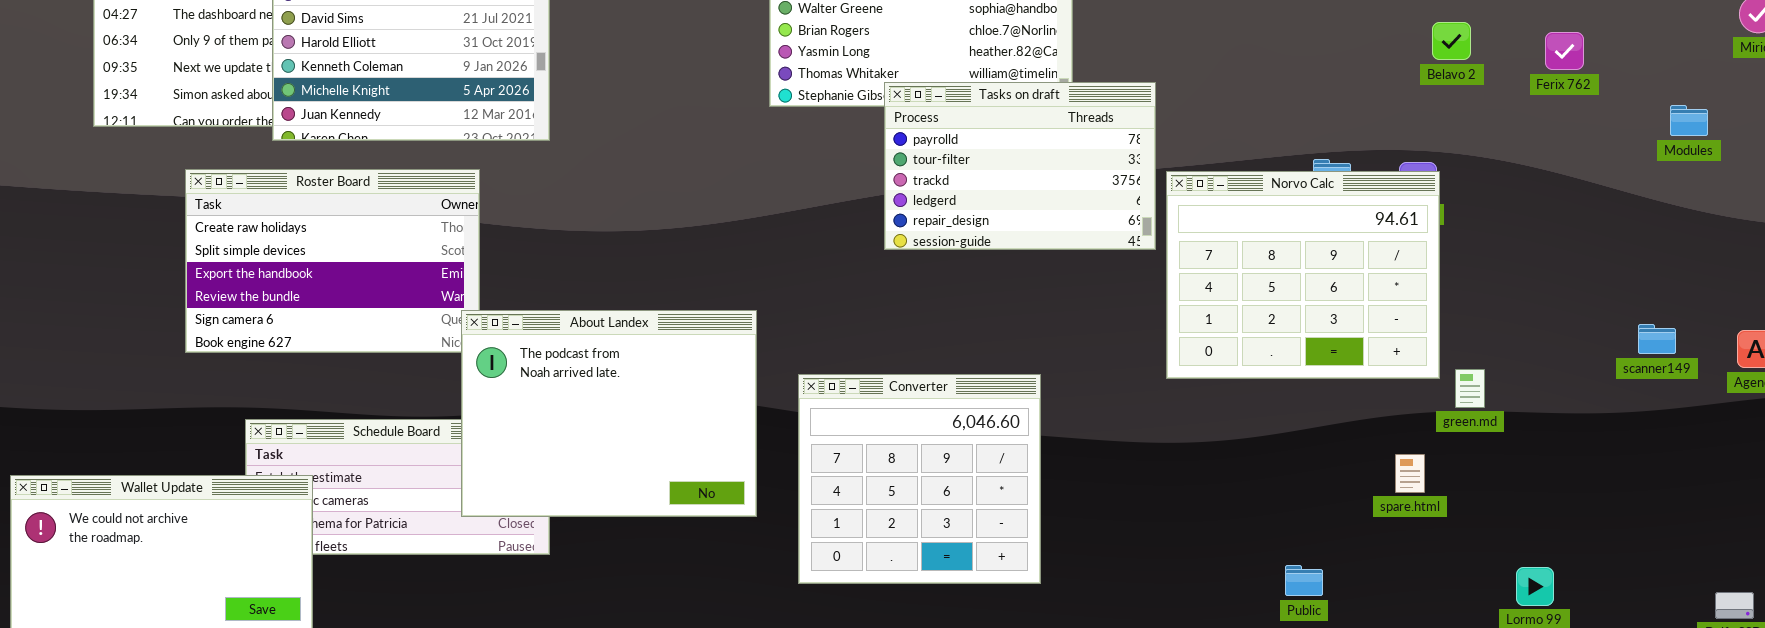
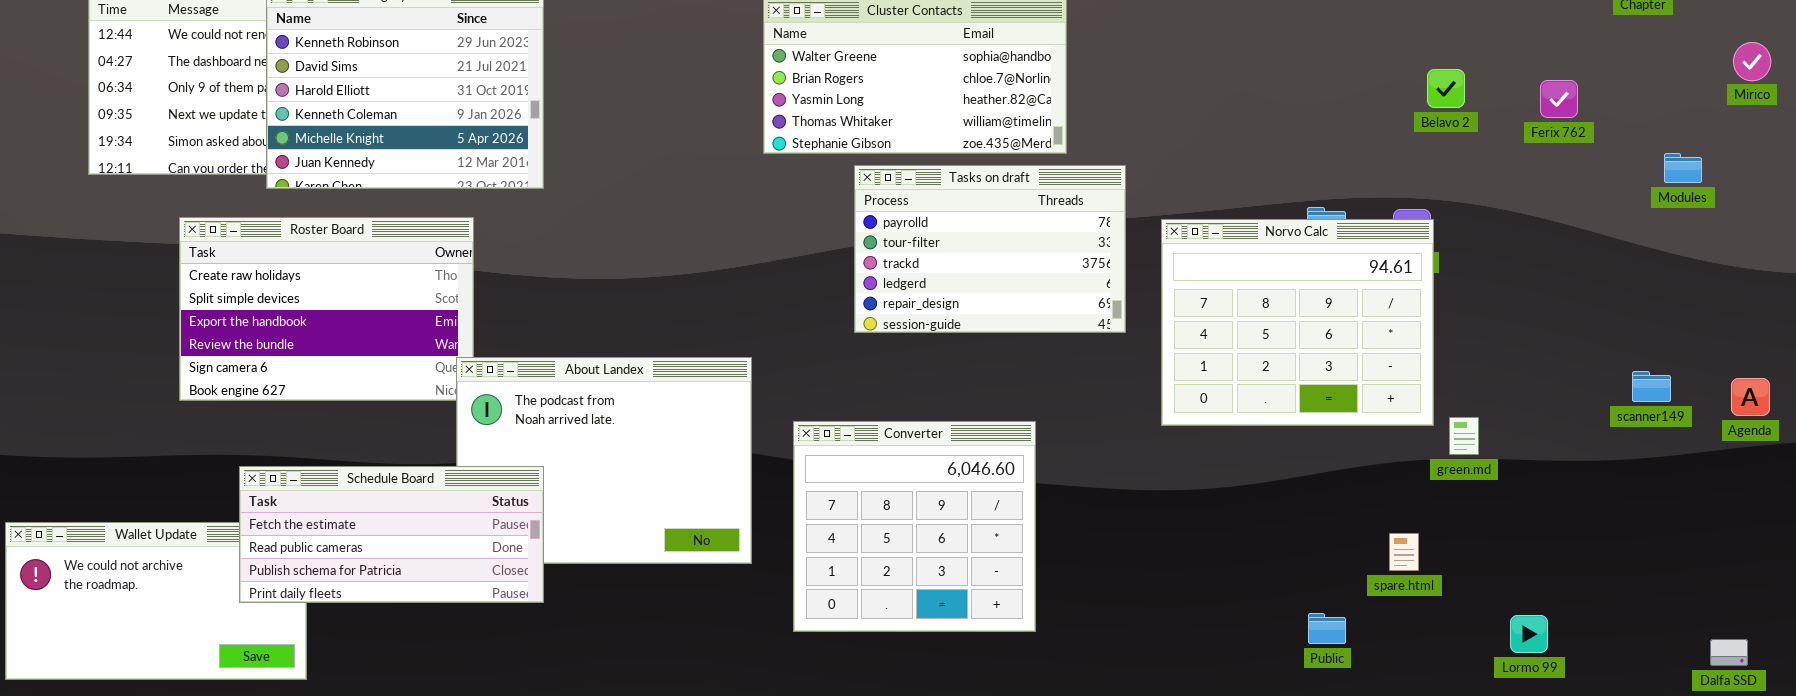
Tasks on draft: [884,82,1156,250] -> [854,165,1126,333], moved
Schedule Board: [245,419,550,555] -> [239,466,544,603], raised
spare.html: [1395,454,1425,493] -> [1389,533,1419,571], moved
Public: [1285,565,1323,596] -> [1308,613,1346,644], moved

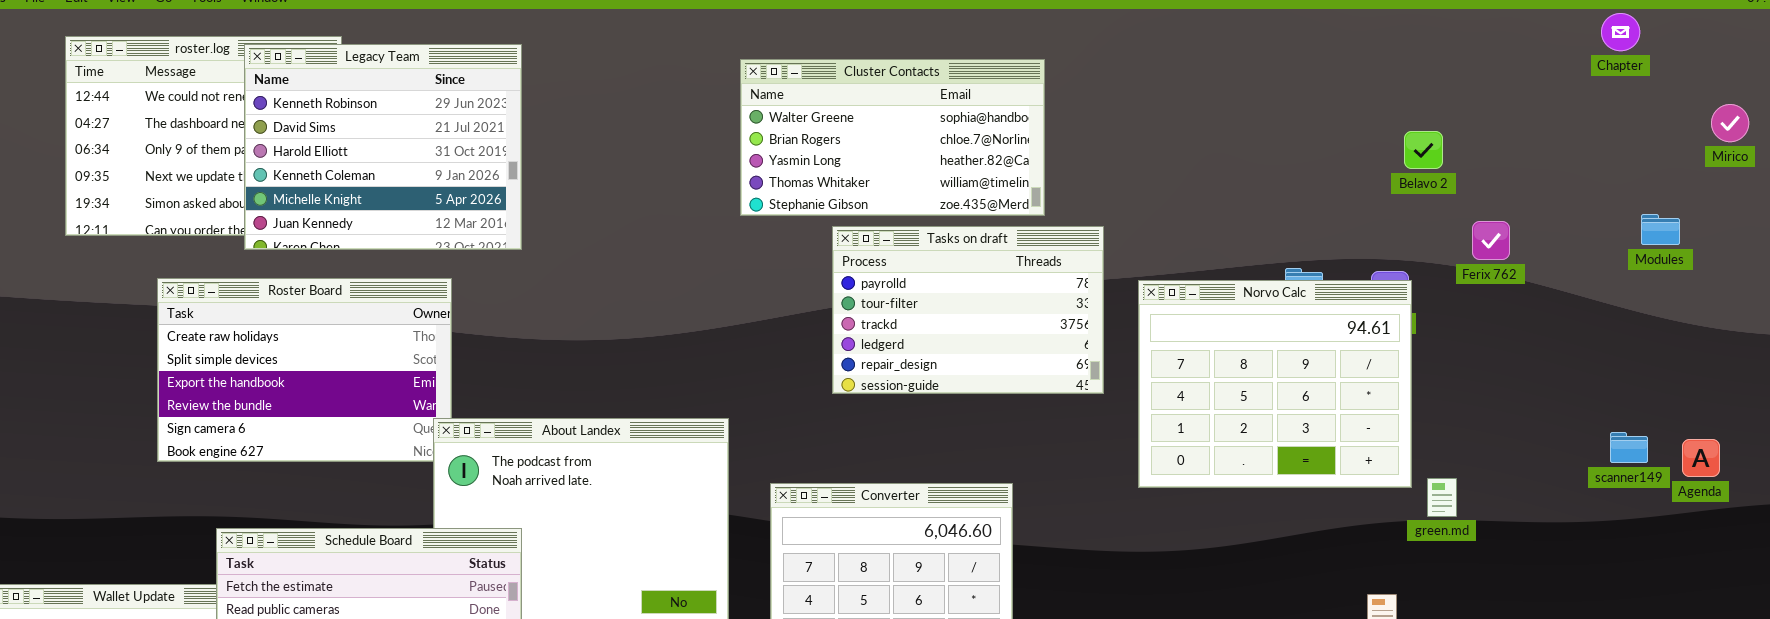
Ferix 762: [1540,80,1578,118] -> [1472,221,1510,260], moved
Agenda: [1731,378,1770,416] -> [1682,439,1720,477], moved

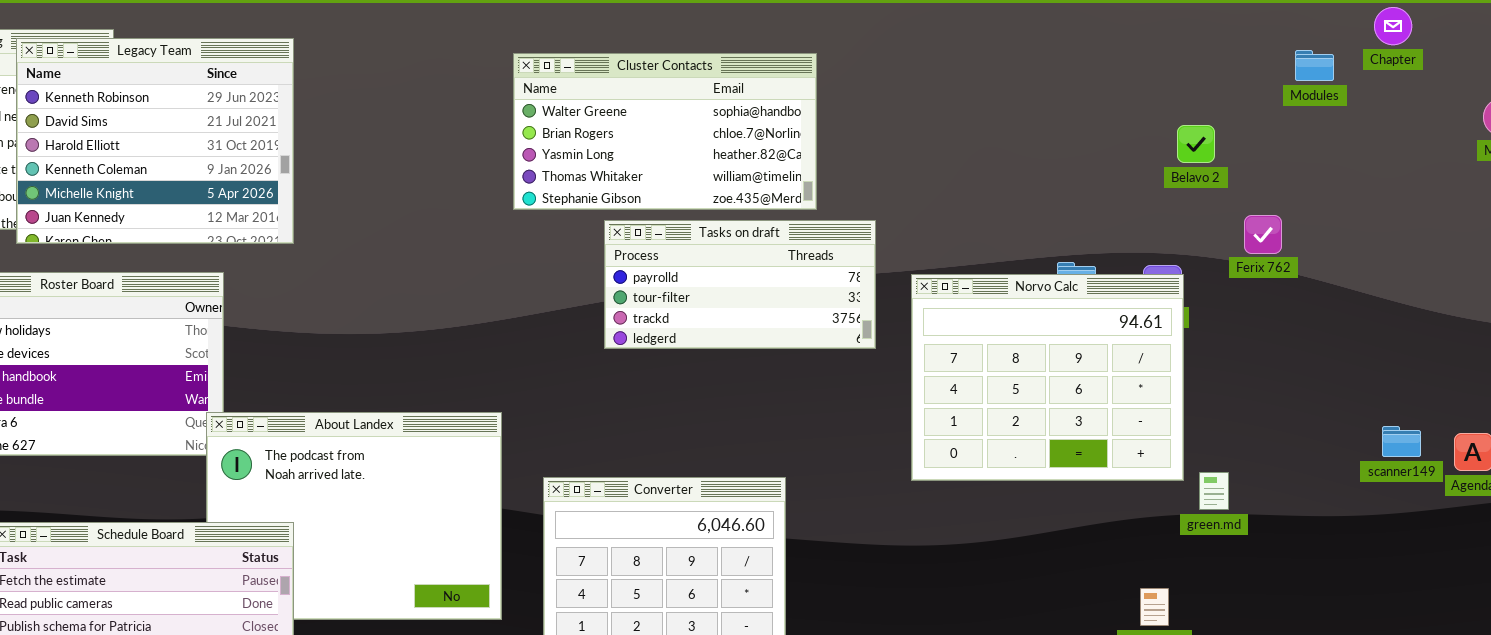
Modules: [1641,214,1680,245] -> [1295,50,1334,81], moved
Tasks on draft: [832,226,1104,394] -> [604,220,876,349], resized

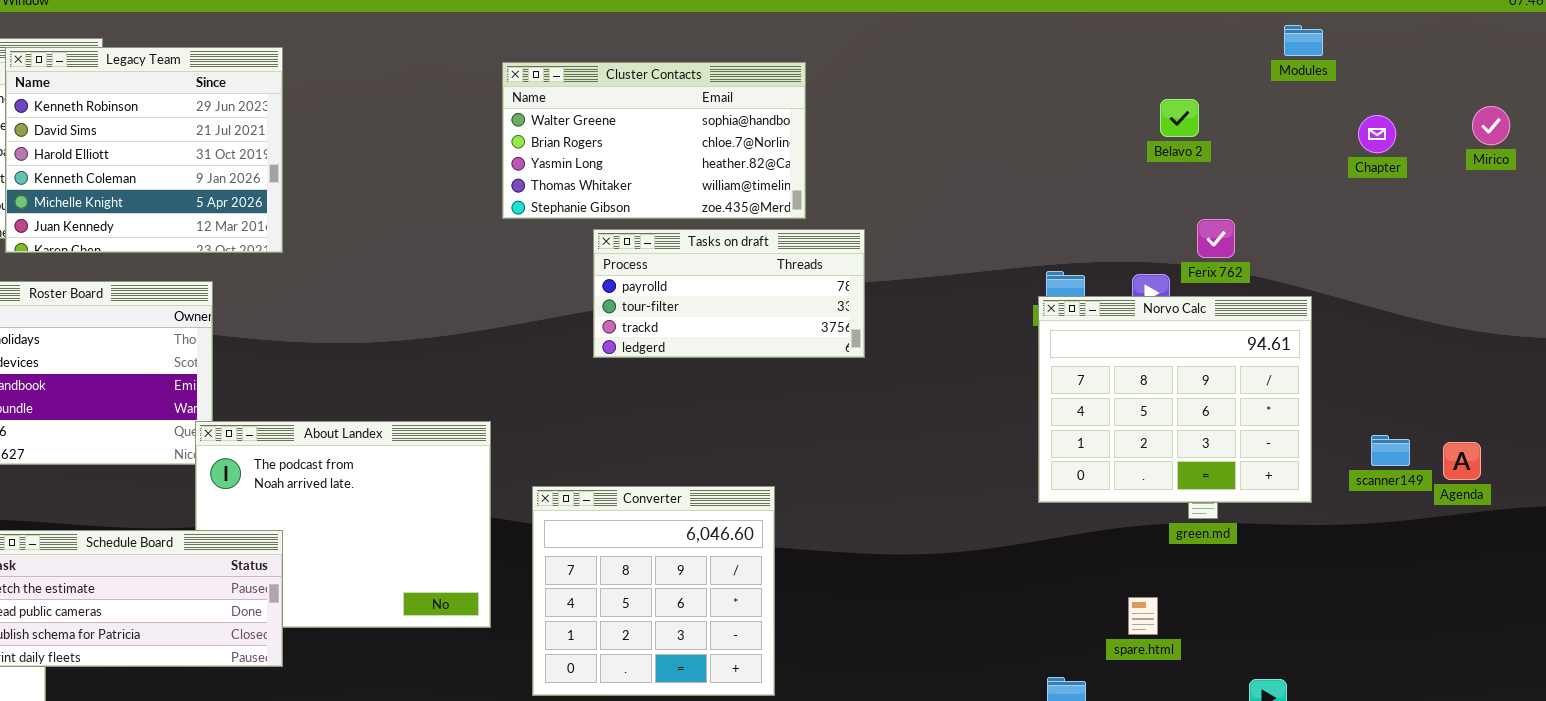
Chapter: [1374,7,1412,45] -> [1358,115,1396,153], moved
Modules: [1295,50,1334,81] -> [1284,25,1323,56], moved
Belavo 2: [1177,125,1215,163] -> [1160,99,1199,137], moved
Ferix 762: [1244,215,1282,254] -> [1197,219,1235,258], moved
Norvo Calc: [911,274,1184,481] -> [1038,296,1312,503], moved

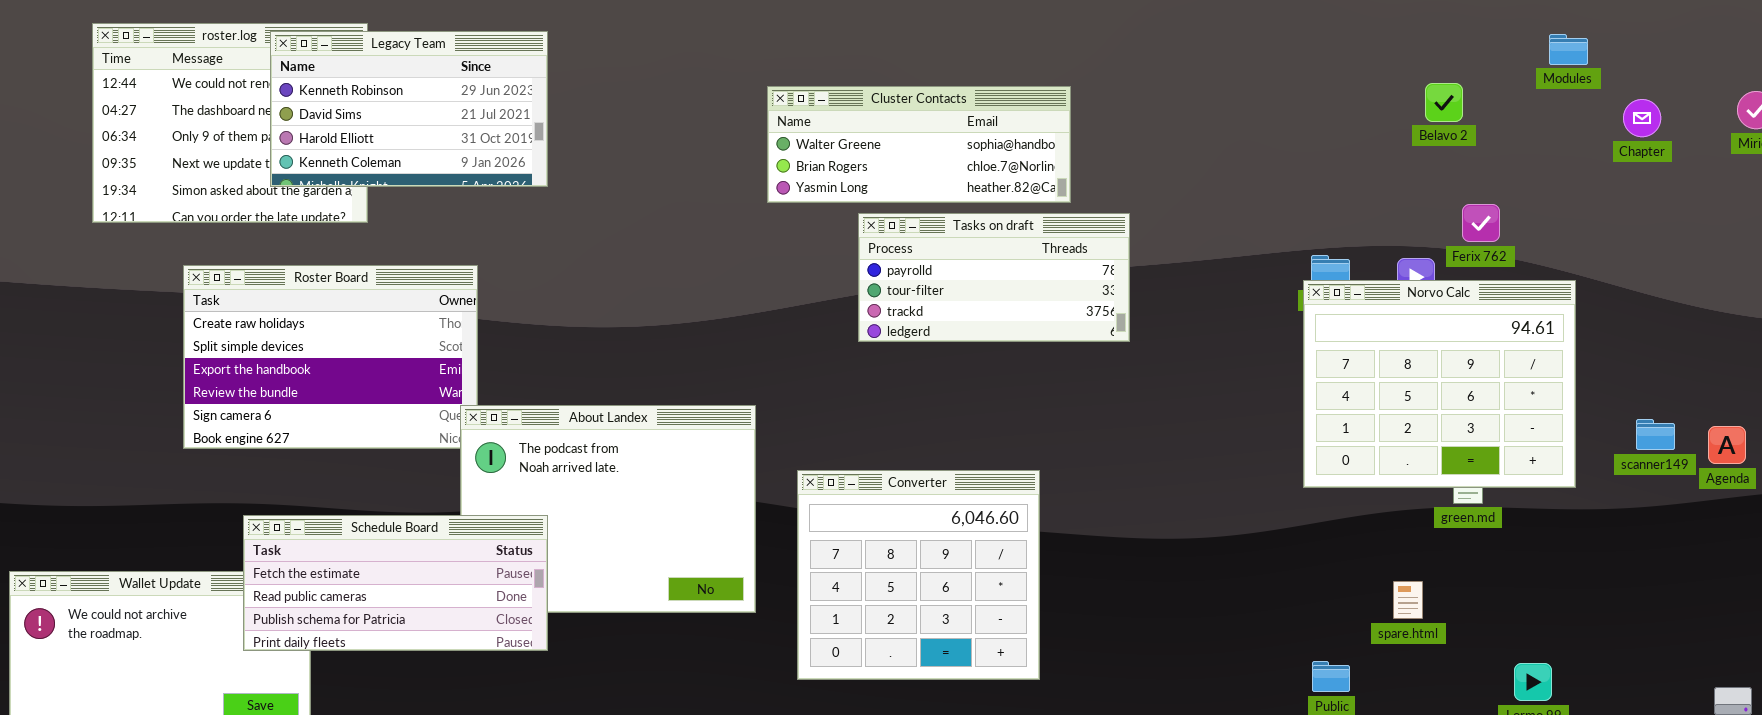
Modules: [1284,25,1323,56] -> [1549,34,1588,65], moved
Legacy Team: [5,47,283,253] -> [270,31,548,187], resized
Cluster Contacts: [502,62,806,219] -> [767,86,1071,203], resized

